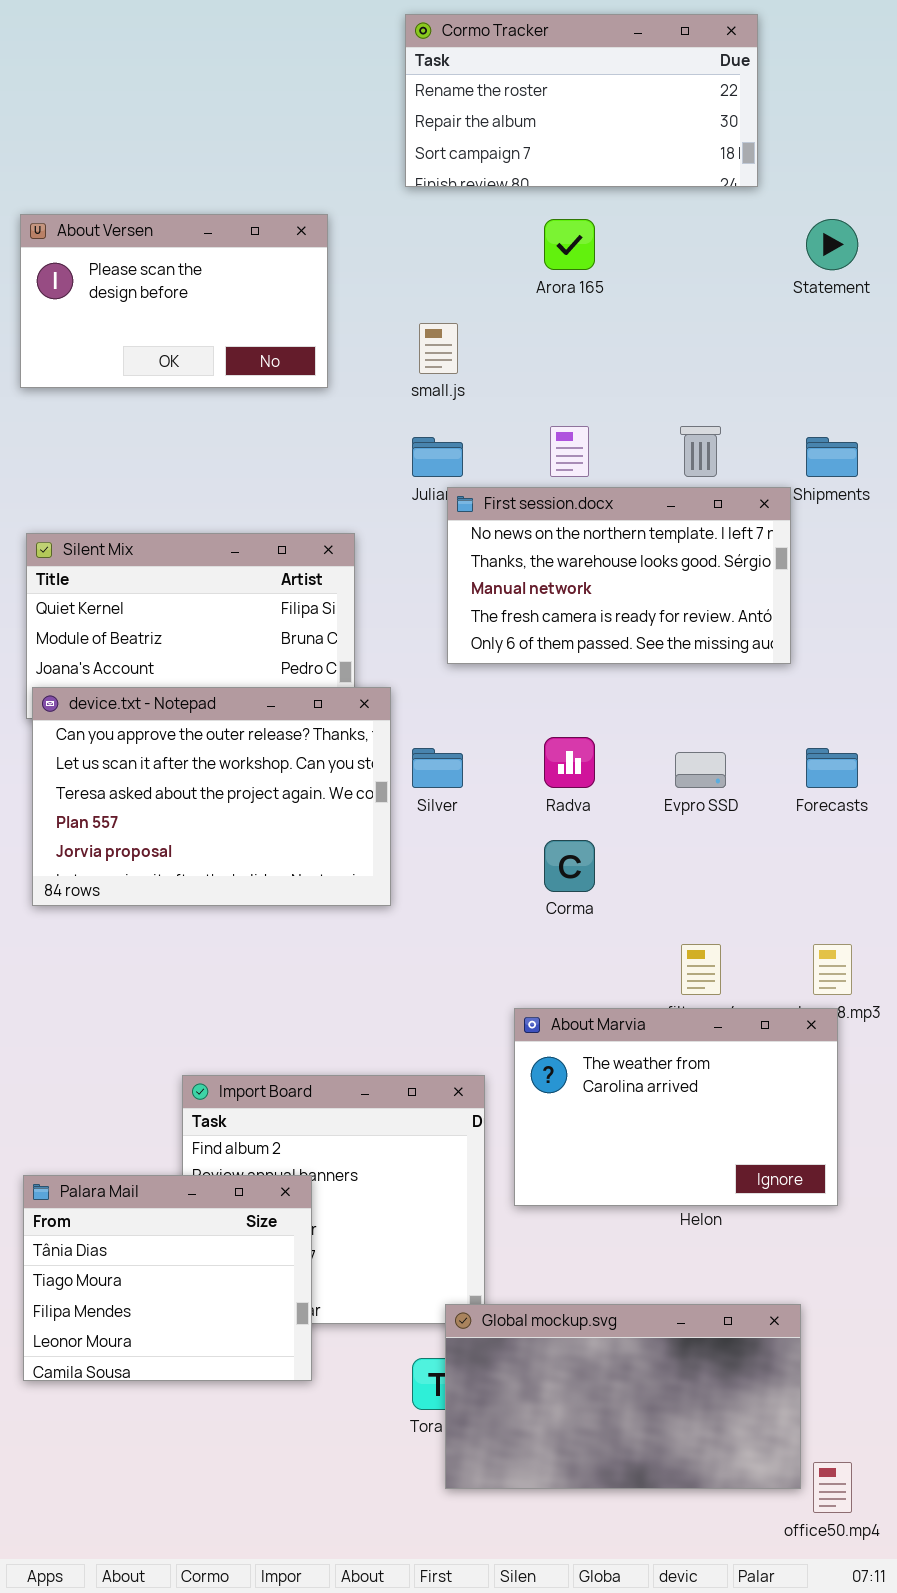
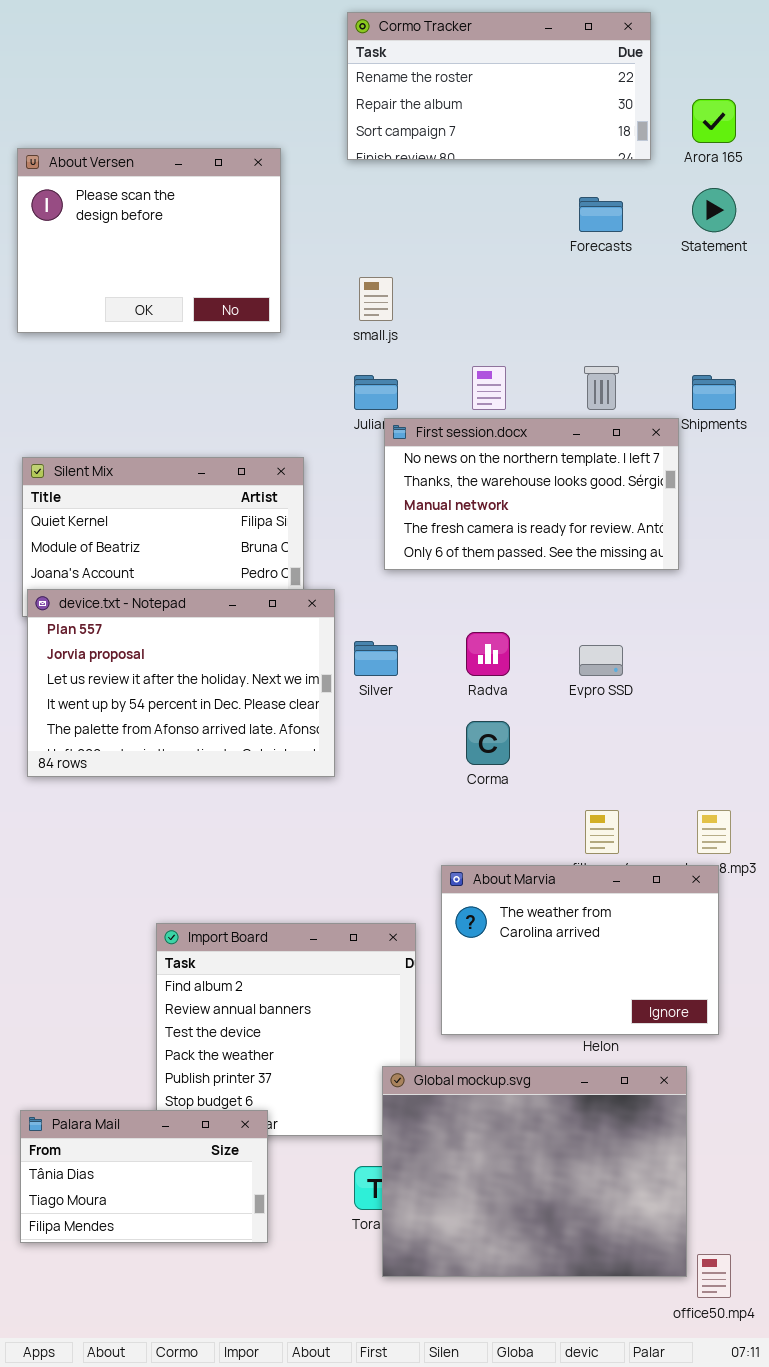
About Versen: [20,214,328,388] -> [17,148,281,333], resized
Arora 165: [544,219,595,270] -> [692,99,736,143], moved
device.txt - Notepad: [32,687,391,906] -> [27,589,335,777], scrolled down 3 rows
Forecasts: [806,748,858,788] -> [579,197,623,232], moved
Palara Mail: [23,1175,312,1381] -> [20,1110,268,1243], moved, resized
Global mockup.svg: [445,1304,801,1489] -> [382,1066,687,1277], resized

